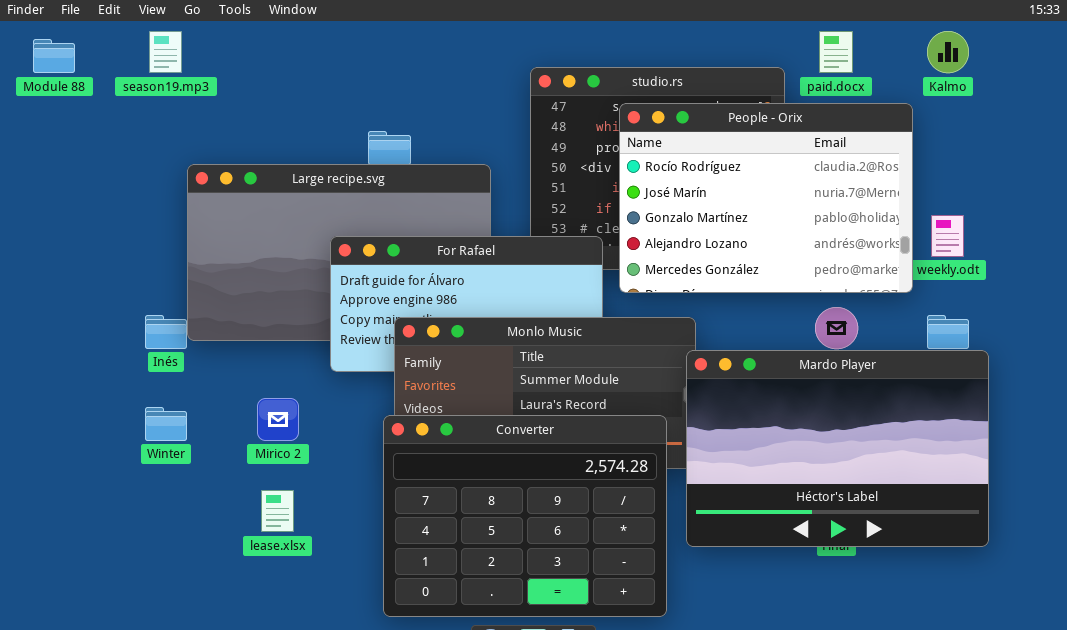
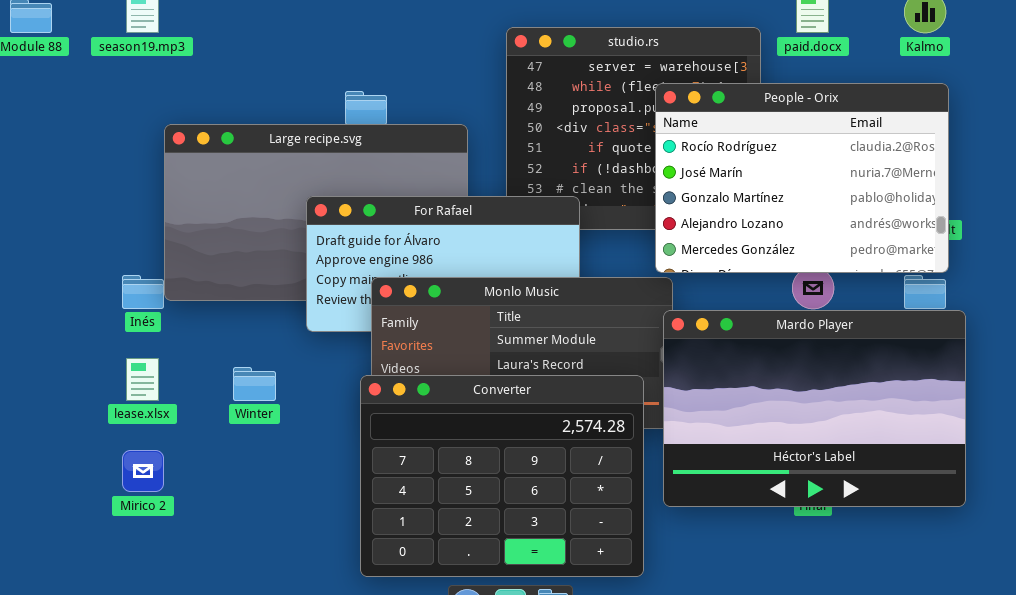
People - Orix: [619,103,913,293] -> [655,83,949,273], moved
Mirico 2: [257,398,299,441] -> [122,450,164,492], moved
Winter: [145,407,187,441] -> [233,367,276,401], moved
lease.xlsx: [261,490,294,532] -> [126,358,159,401], moved

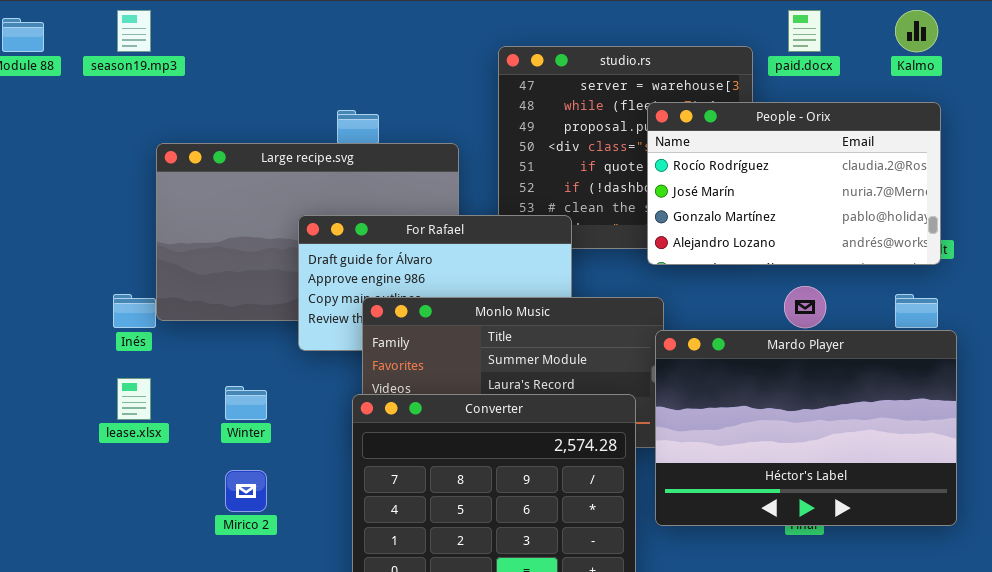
People - Orix: [655,83,949,273] -> [647,102,941,265], resized
Mirico 2: [122,450,164,492] -> [225,470,267,512], moved

